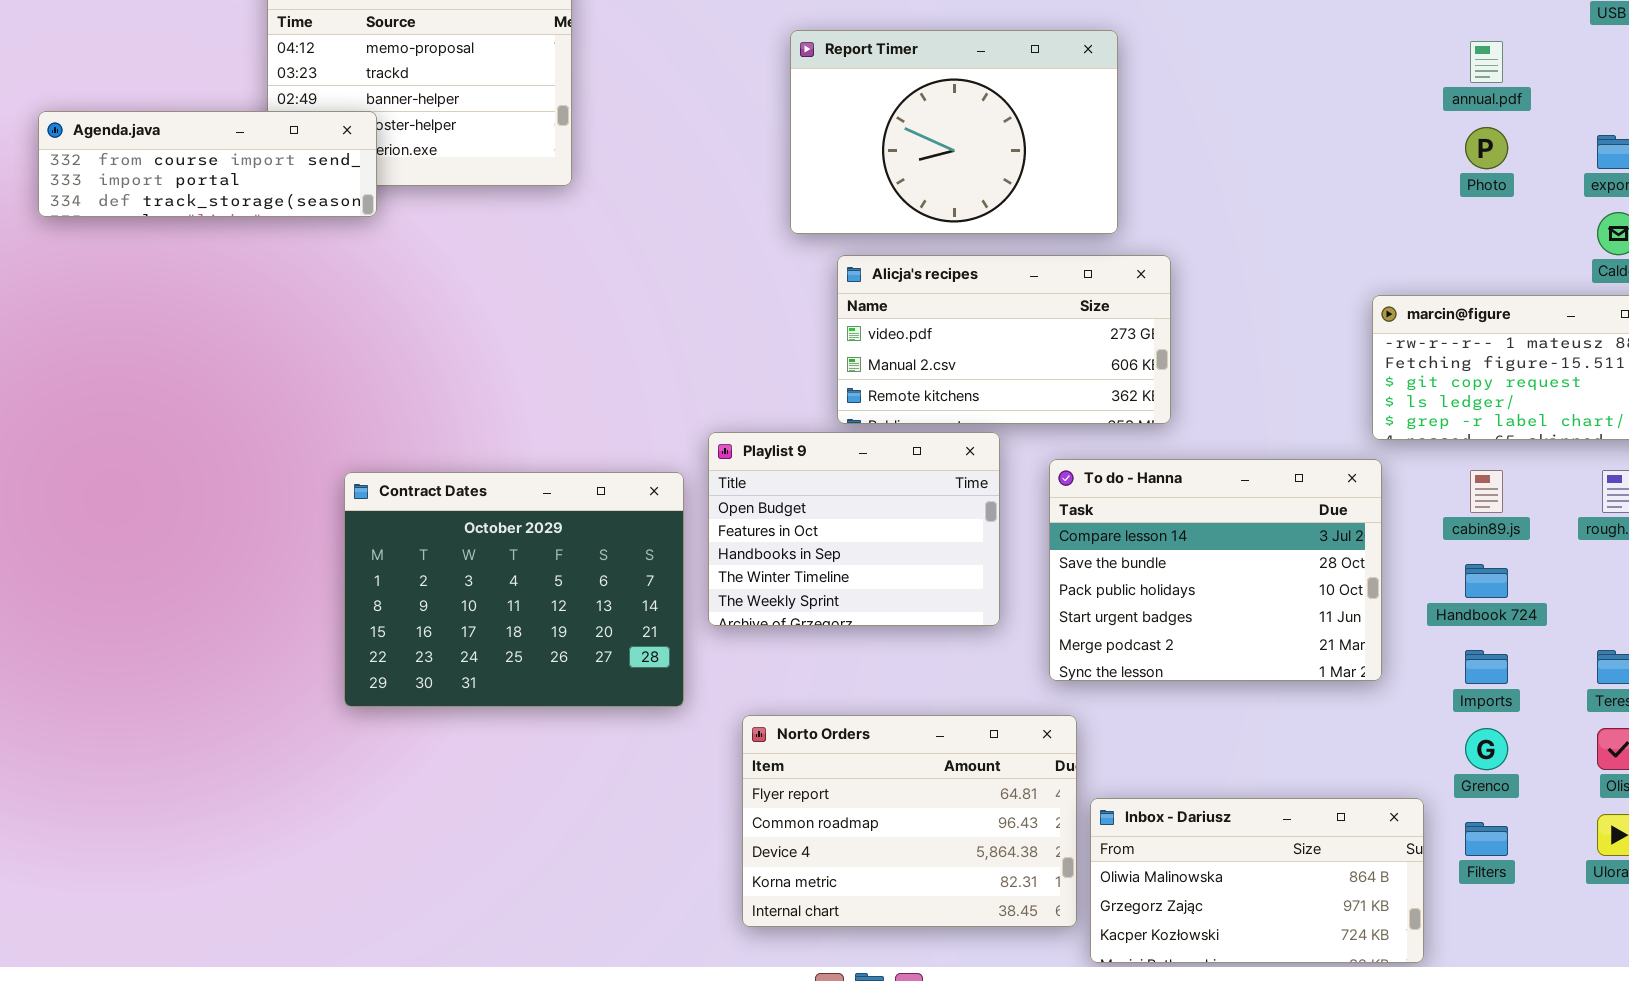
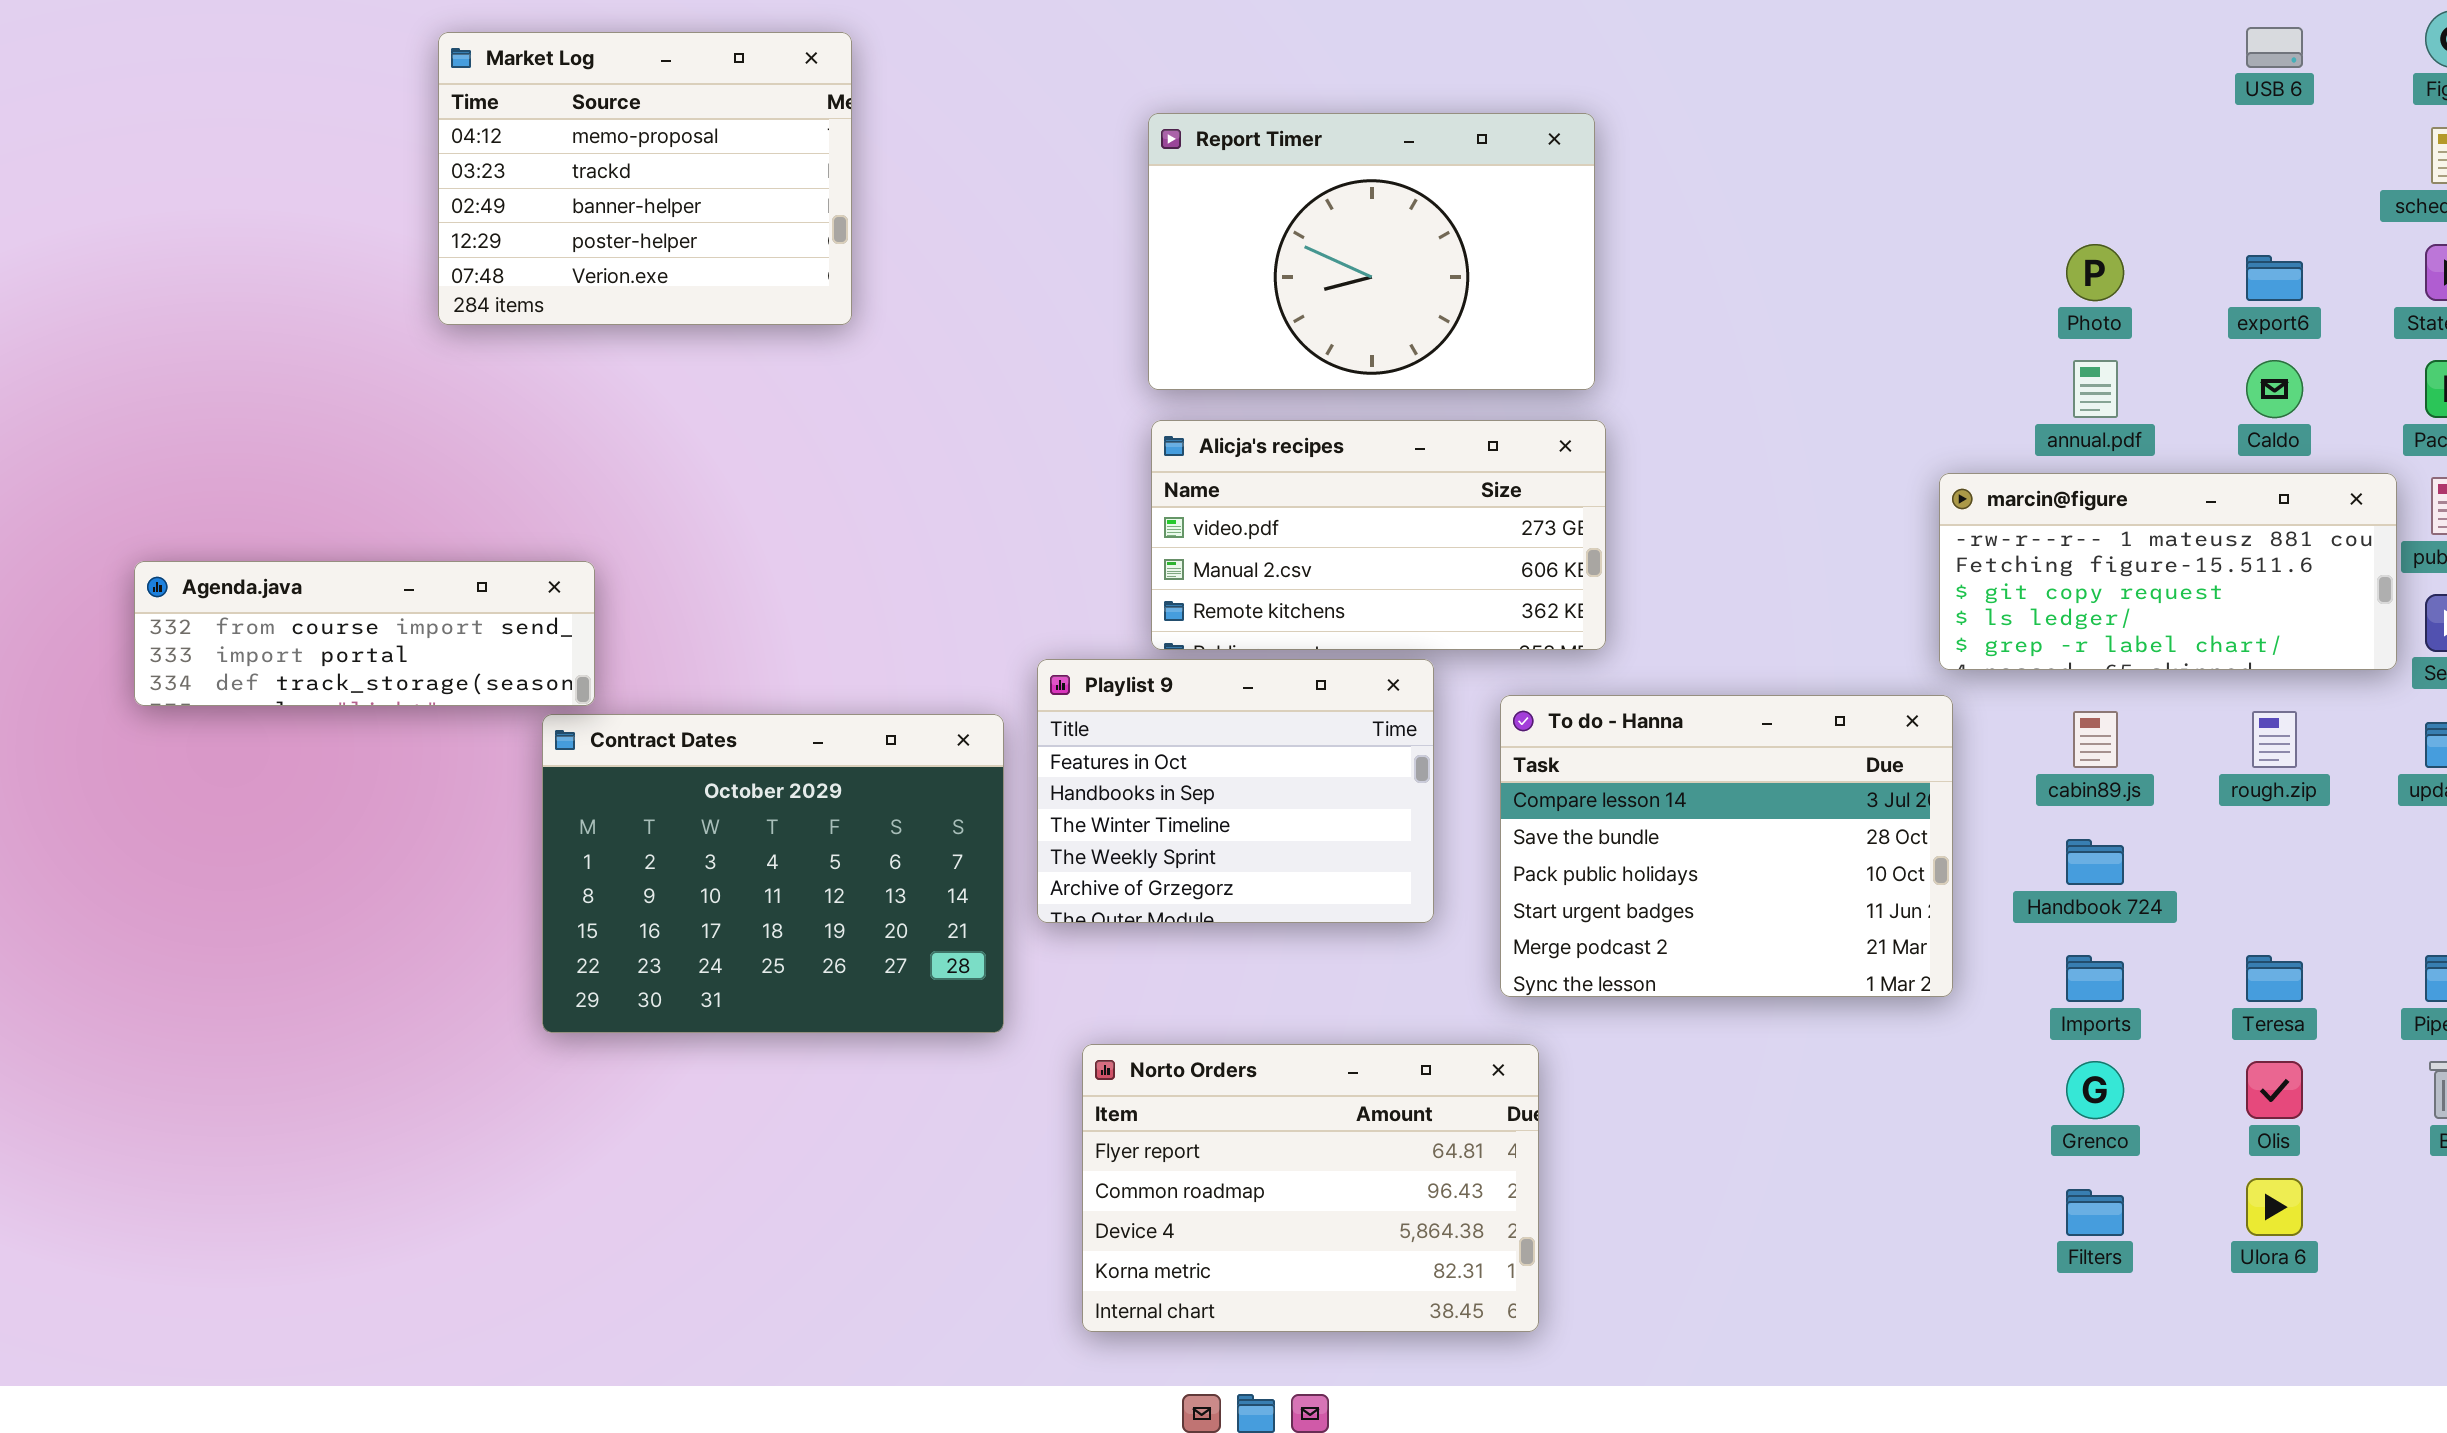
annual.pdf: [1470,41,1503,83] -> [2073,360,2118,418], moved
Agenda.java: [38,111,377,217] -> [134,561,595,706], moved
Alicja's recipes: [837,255,1171,424] -> [1151,420,1606,650], moved
Playlist 9: [708,432,1000,626] -> [1037,659,1434,923], scrolled down 1 row
Inbox - Dariusz: [1090,798,1424,963] -> none, closed

